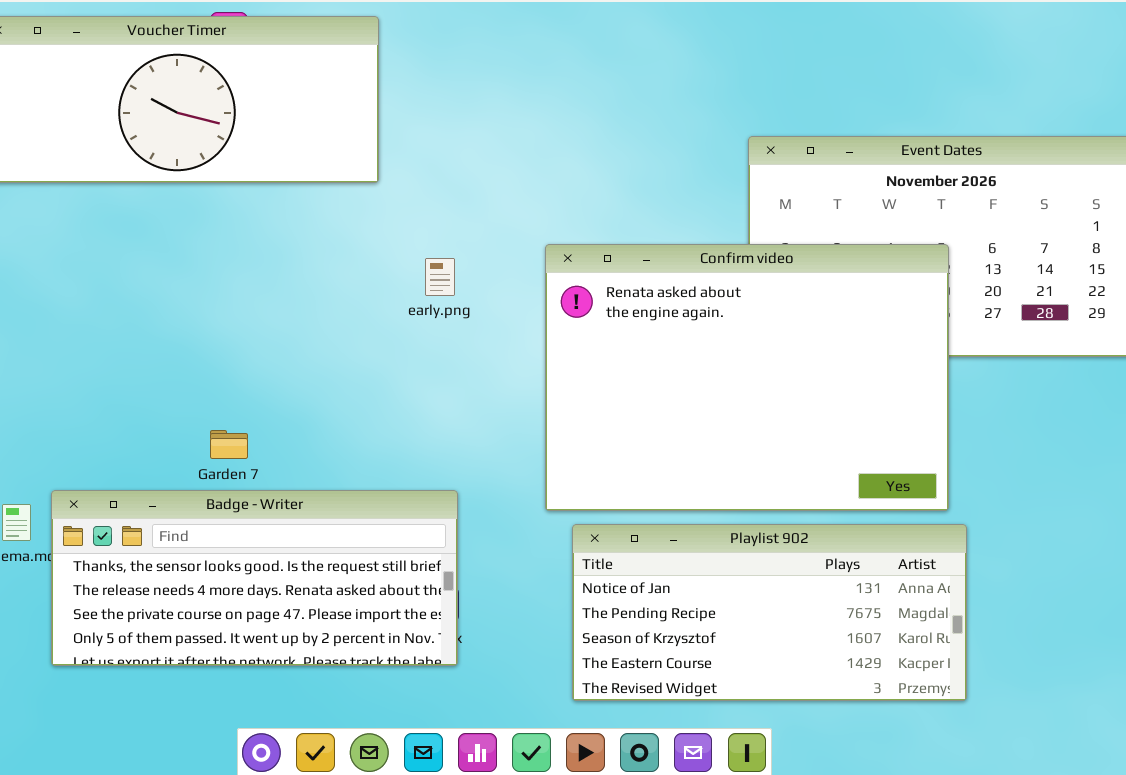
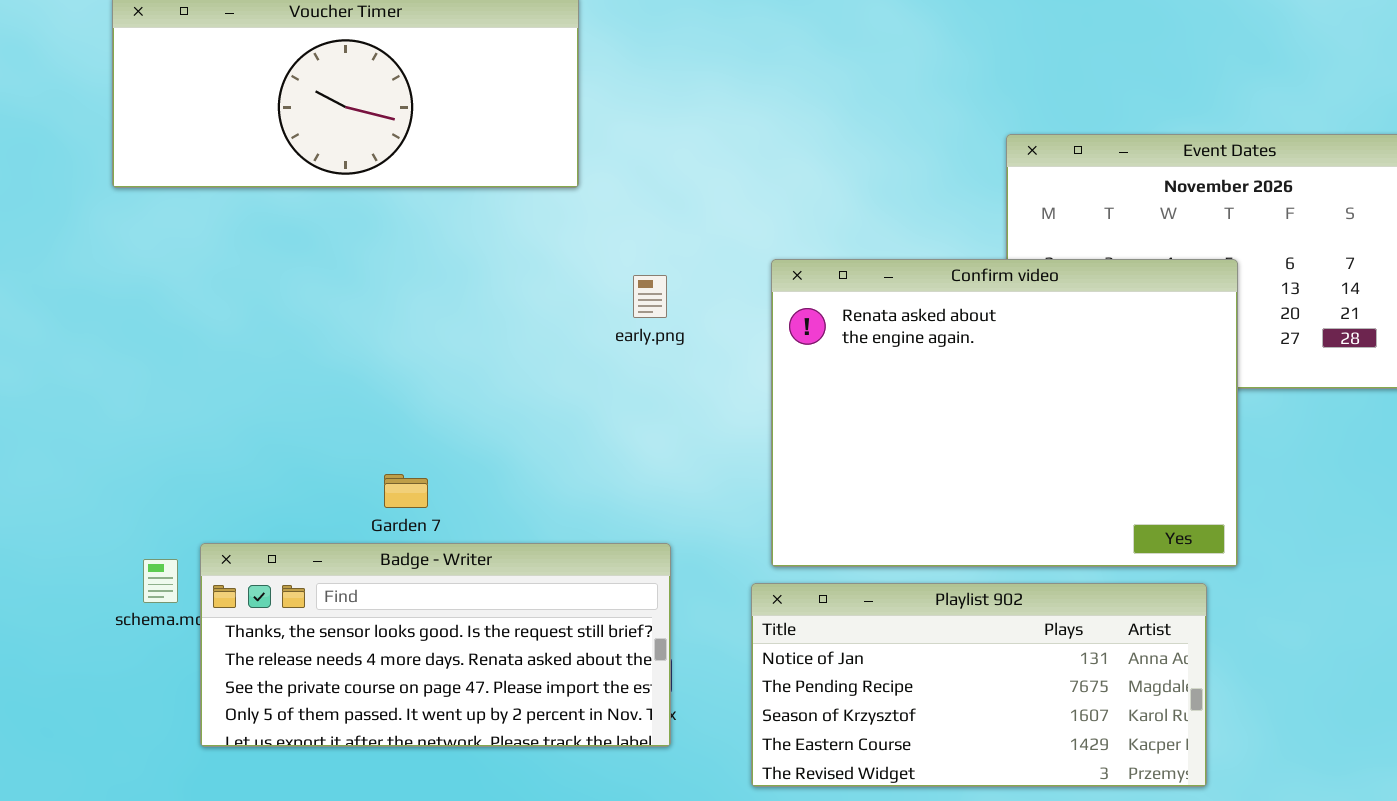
Playlist 902: [572,524,967,701] -> [751,583,1207,787], moved

